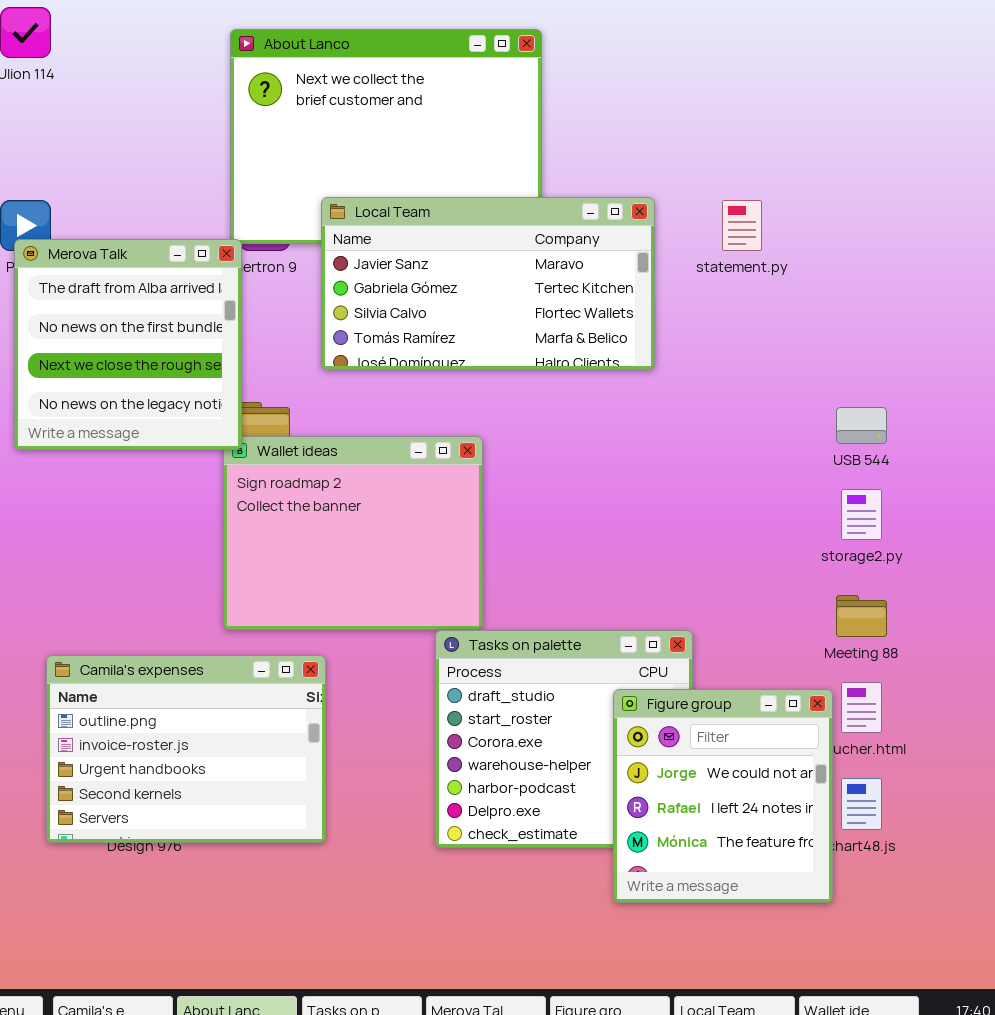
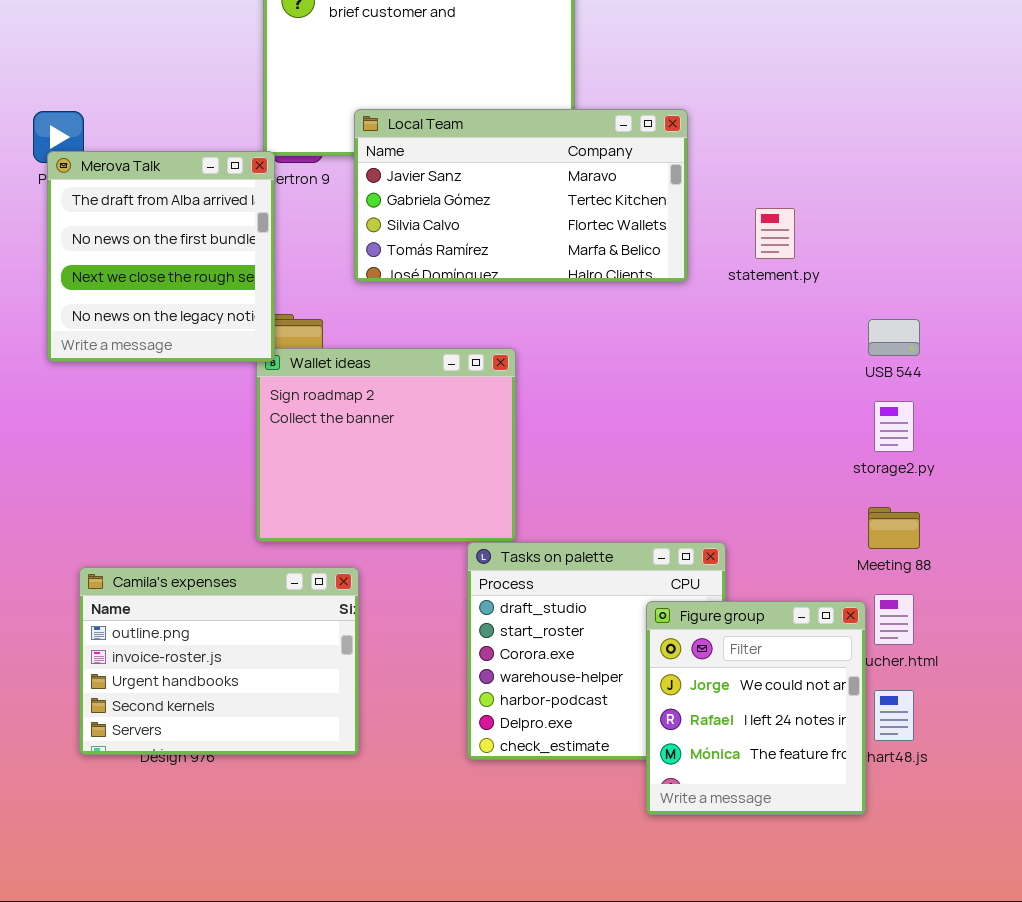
statement.py: [722,200,762,251] -> [755,208,795,259], moved

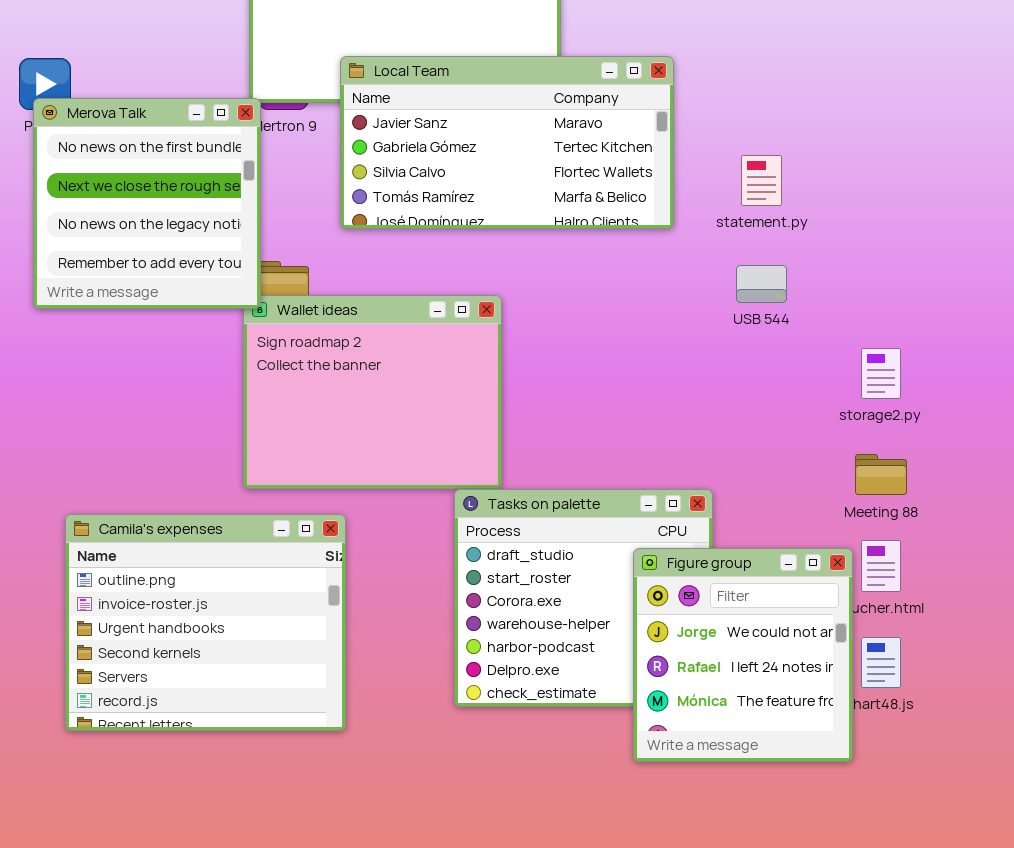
Merova Talk: [47,151,275,362] -> [33,98,261,309], scrolled down 1 row
USB 544: [868,319,920,356] -> [736,265,787,303], moved
Camila's expenses: [79,567,359,755] -> [65,514,346,731], resized

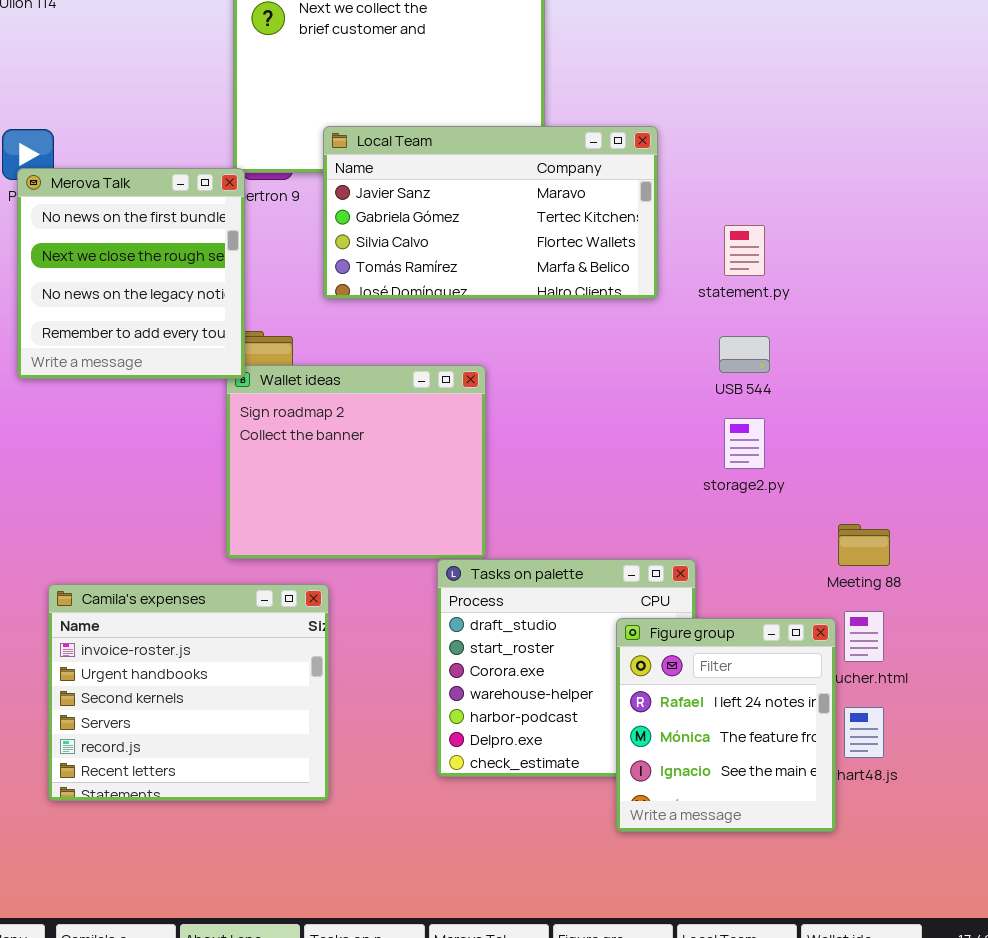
storage2.py: [861,348,901,399] -> [724,418,765,469], moved
Camila's expenses: [65,514,346,731] -> [48,584,329,801], scrolled down 1 row
Figure group: [633,548,853,762] -> [616,618,836,832], scrolled down 1 row

